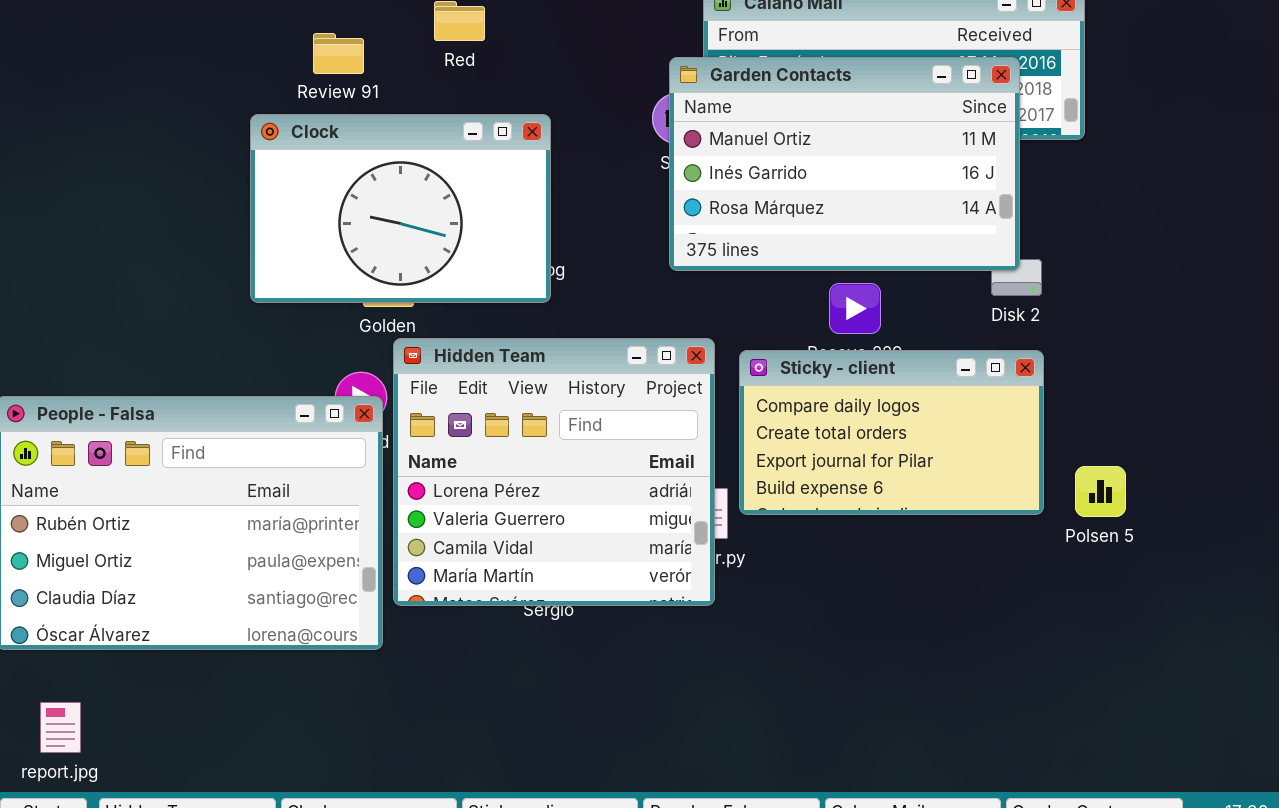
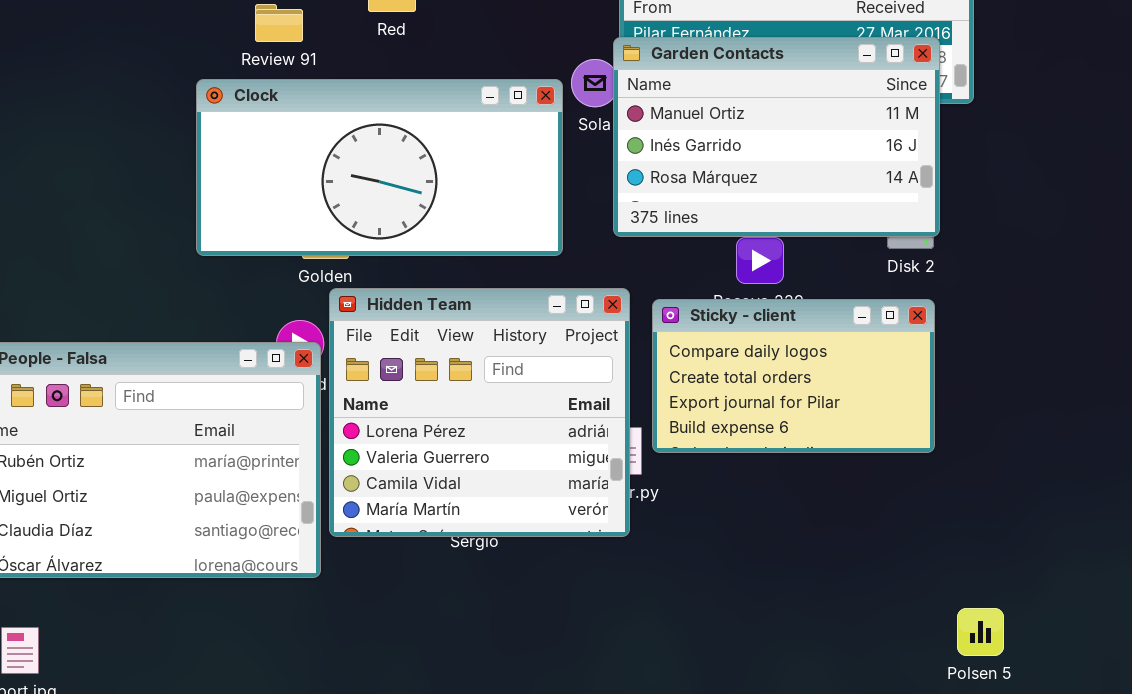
Garden Contacts: [669,57,1020,271] -> [613,37,940,237], moved
Clock: [250,114,551,303] -> [196,79,563,256], resized
Polsen 5: [1075,466,1126,517] -> [957,608,1004,656], moved

